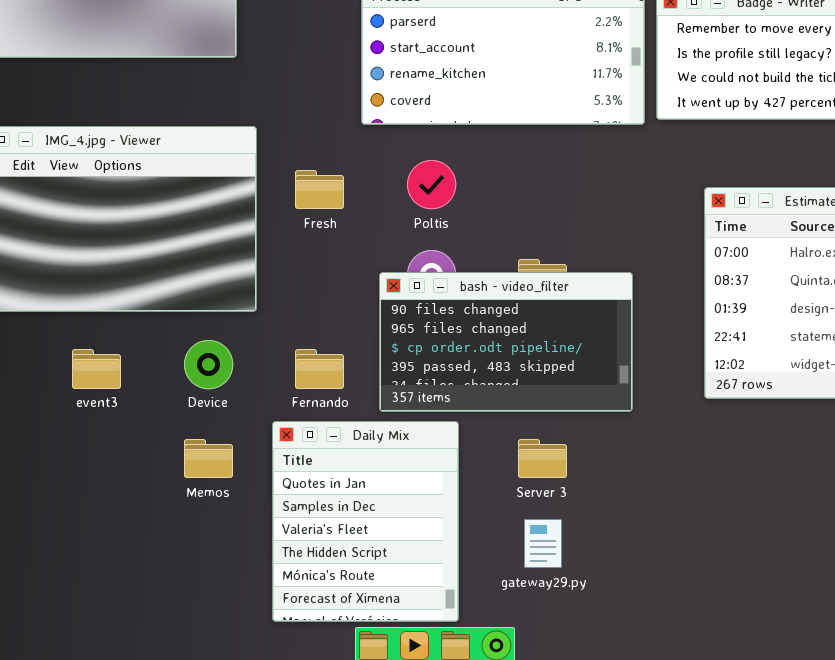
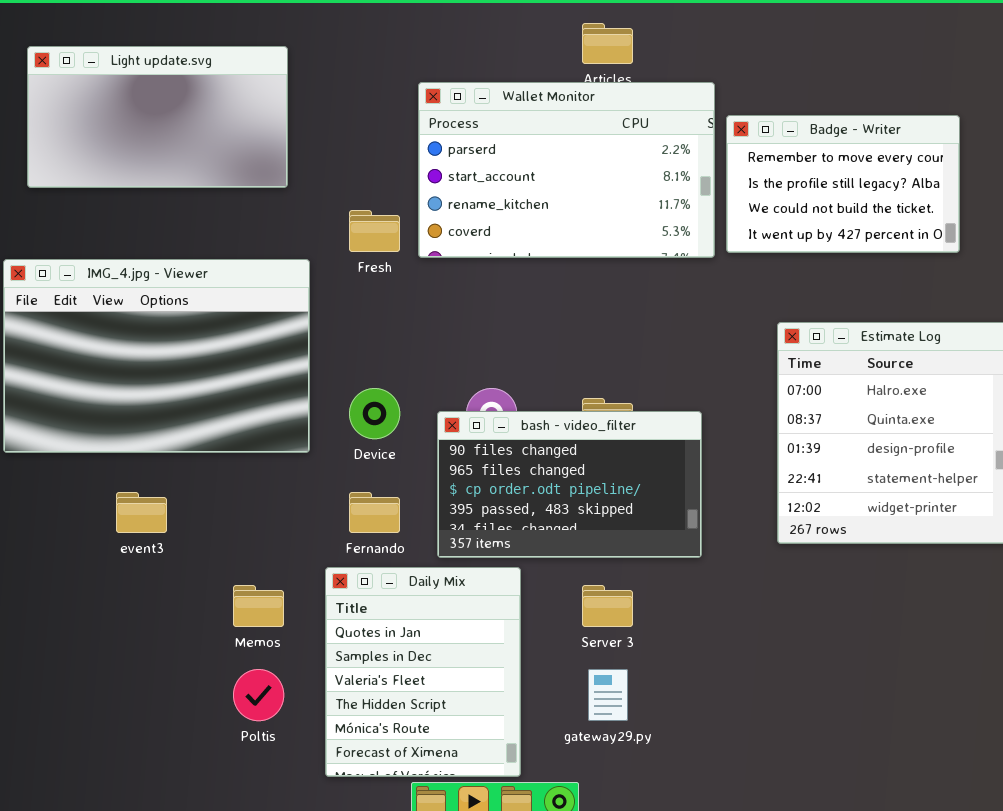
Poltis: [407,160,456,209] -> [233,669,284,721], moved
Fresh: [295,170,344,209] -> [349,210,400,252], moved
Device: [184,340,233,389] -> [349,388,400,439], moved

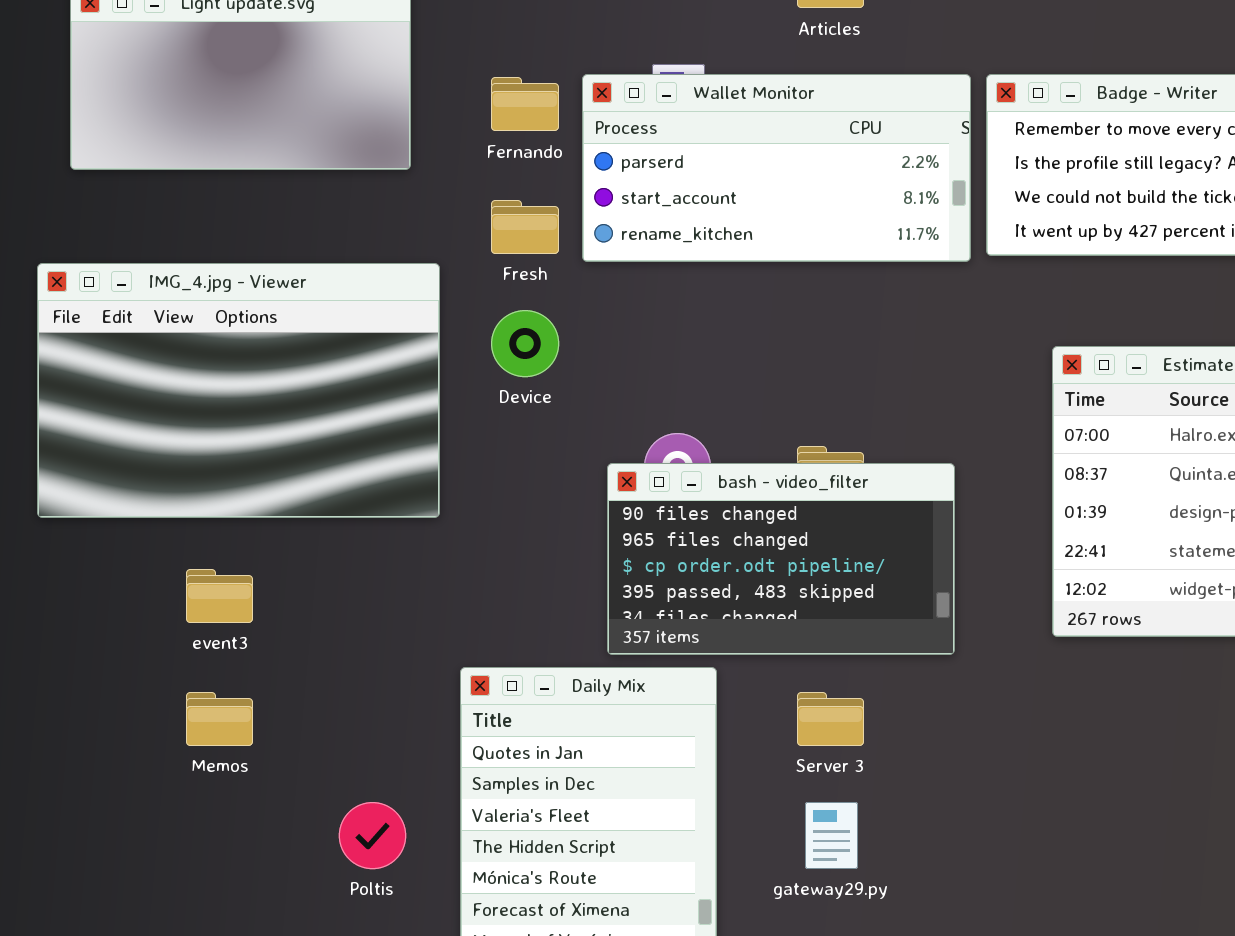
Wallet Monitor: [418,82,715,258] -> [582,74,971,262], resized
Device: [349,388,400,439] -> [491,310,559,377], moved
Fernando: [349,492,400,533] -> [491,77,559,131], moved
Memos: [233,585,284,627] -> [186,692,253,746], moved

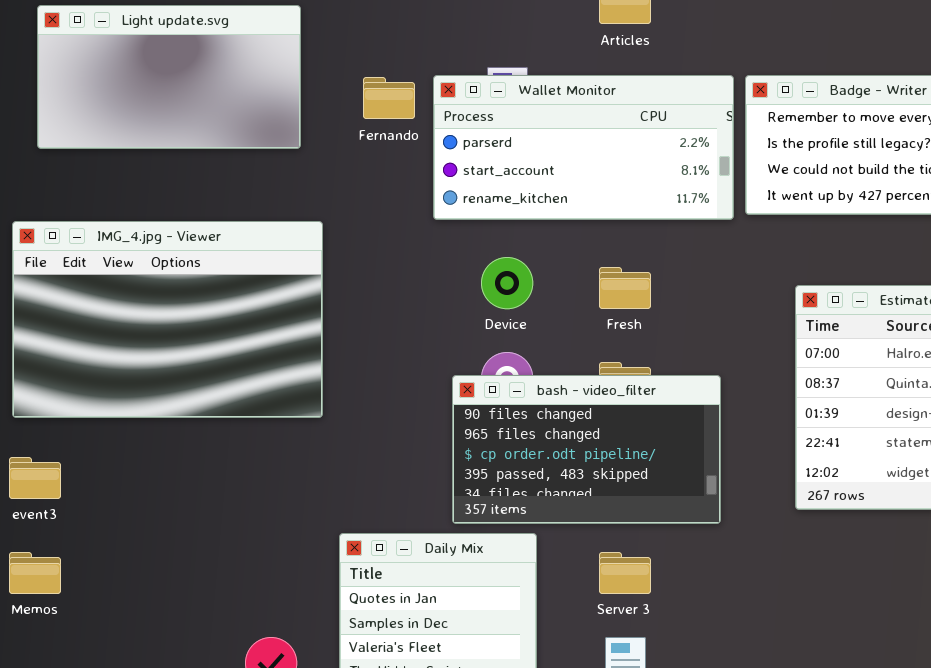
Fresh: [491,200,559,254] -> [599,267,651,309], moved
Device: [491,310,559,377] -> [481,257,533,309], moved
event3: [186,569,253,623] -> [9,457,61,499], moved
Memos: [186,692,253,746] -> [9,552,61,594], moved

